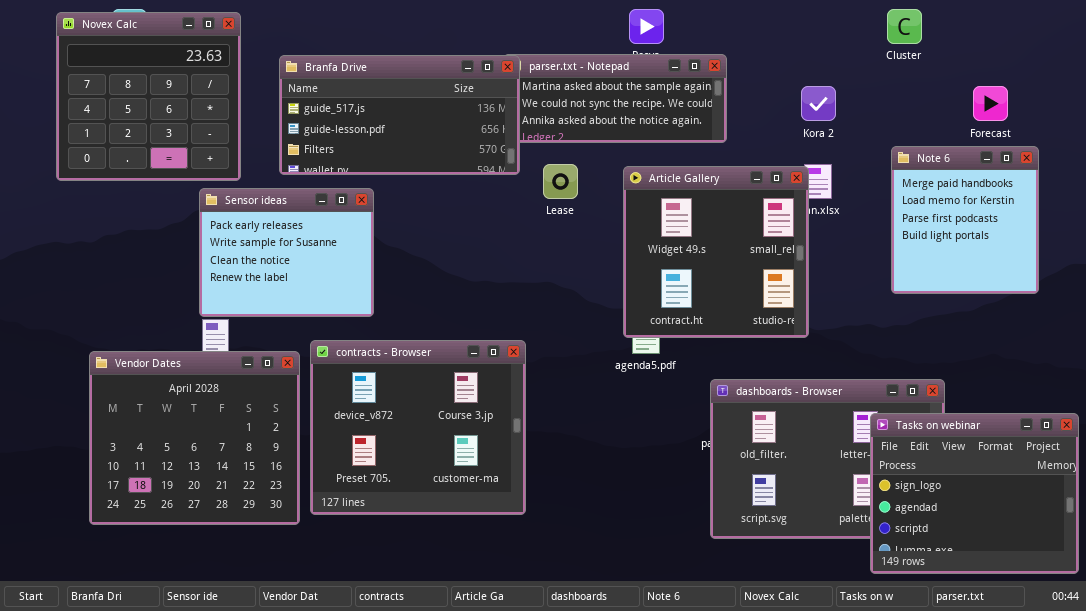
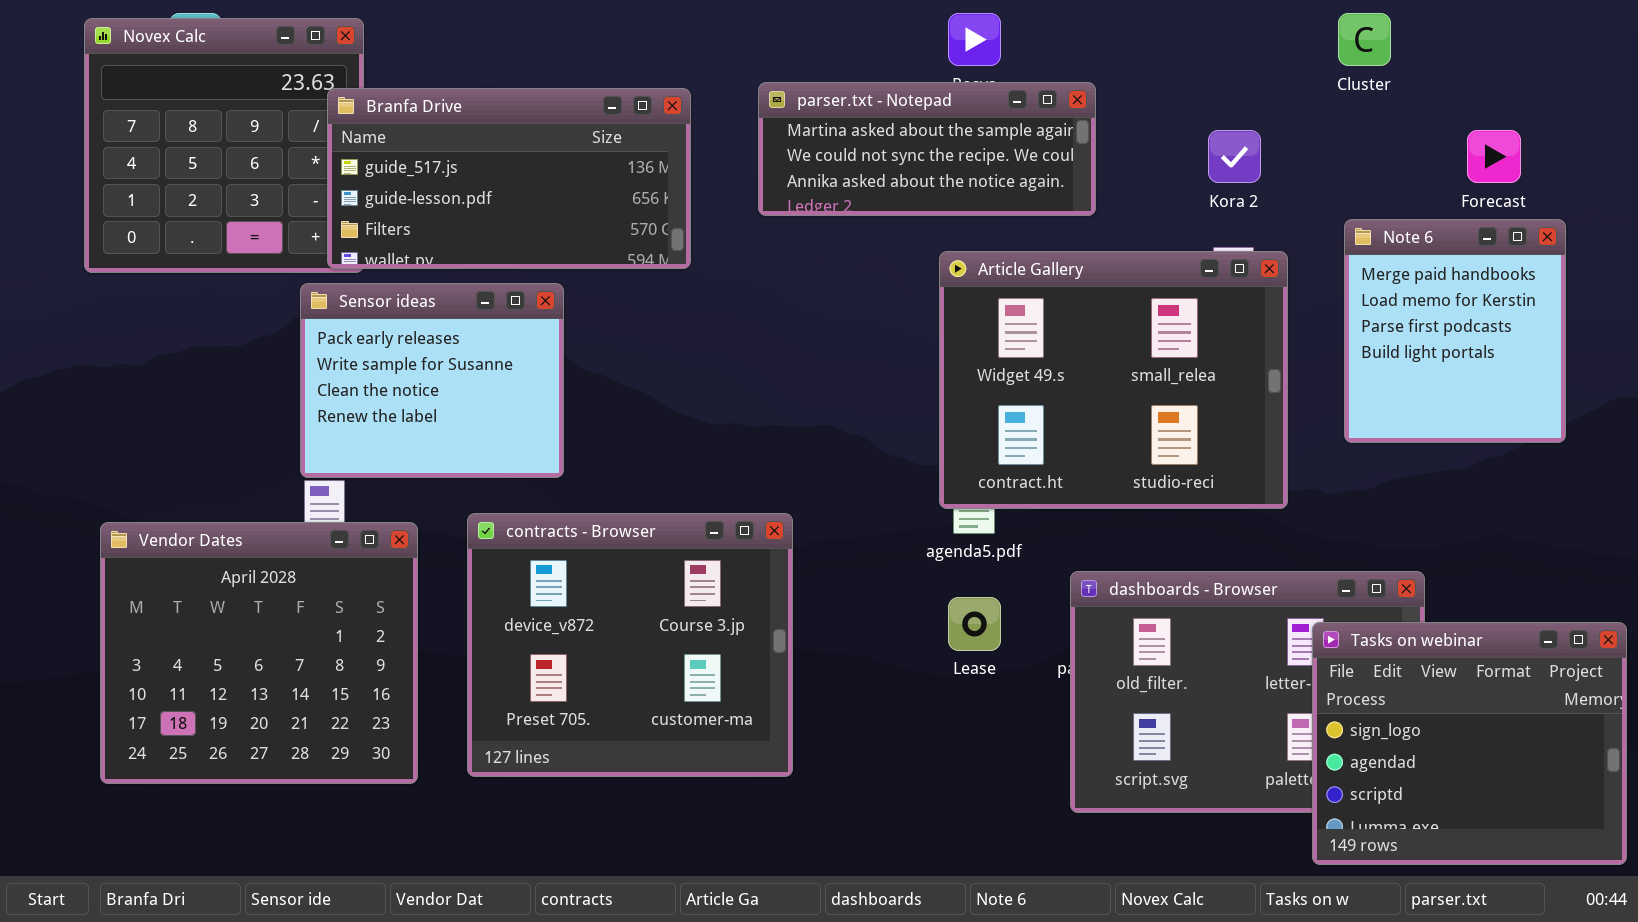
Branfa Drive: [279,55,520,175] -> [327,88,691,269], moved
Lease: [543,164,578,199] -> [948,597,1001,651], moved
Article Gallery: [623,166,809,338] -> [939,251,1288,509], resized
Vendor Dates: [89,351,300,525] -> [100,522,418,784], moved

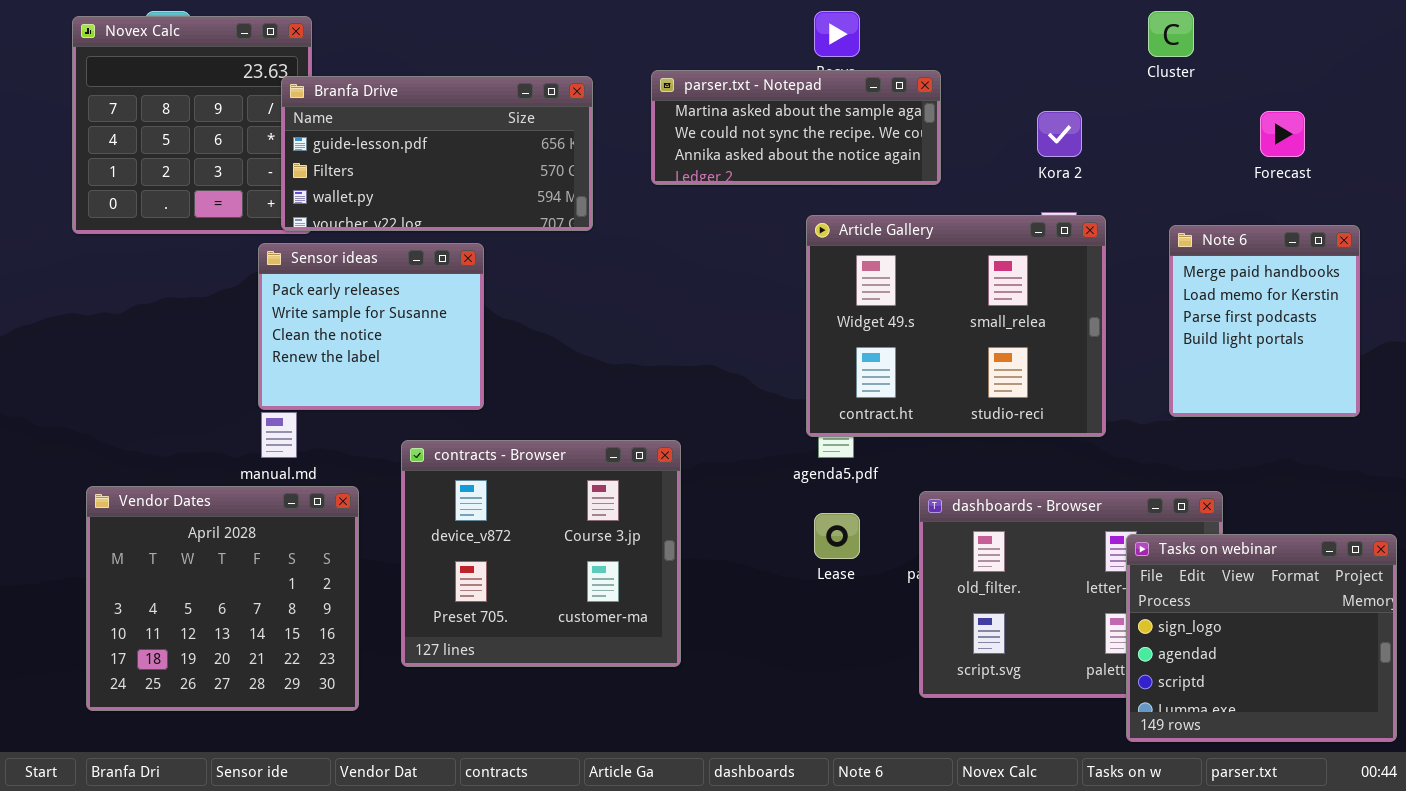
Branfa Drive: [327,88,691,269] -> [281,76,593,231], scrolled down 1 row
Note 6: [1344,219,1566,443] -> [1169,225,1360,417], moved
Vendor Dates: [100,522,418,784] -> [86,486,359,711], moved

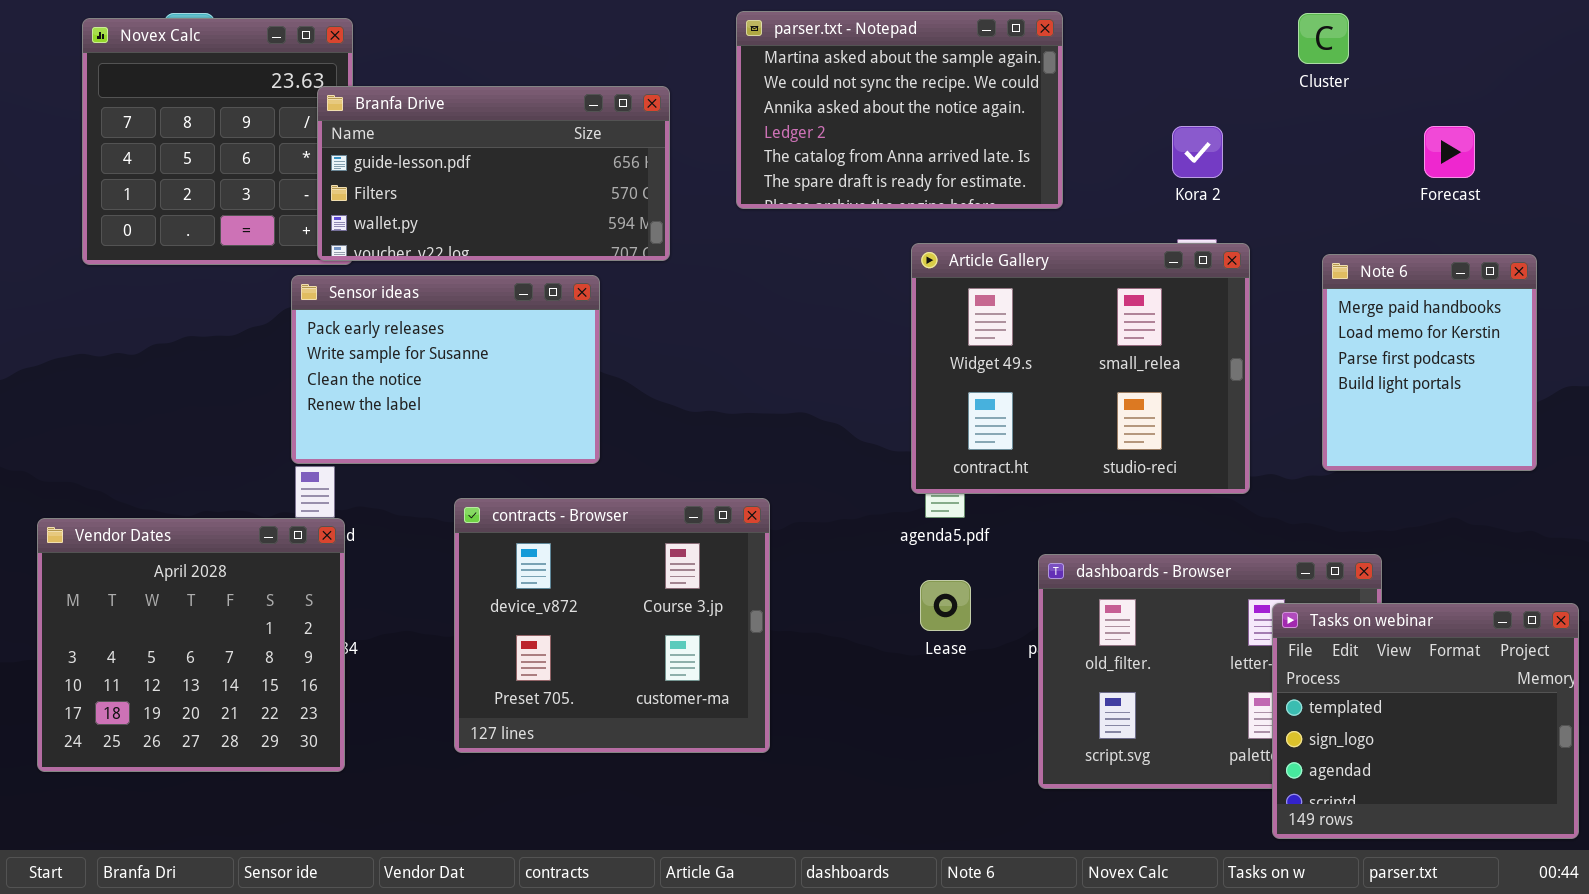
parser.txt - Notepad: [651,70,941,185] -> [736,11,1063,209], resized
Sensor ideas: [258,243,484,410] -> [291,275,600,464], resized
Vendor Dates: [86,486,359,711] -> [37,518,345,772], moved
Tasks on webinar: [1126,534,1397,742] -> [1272,603,1579,839], scrolled up 1 row

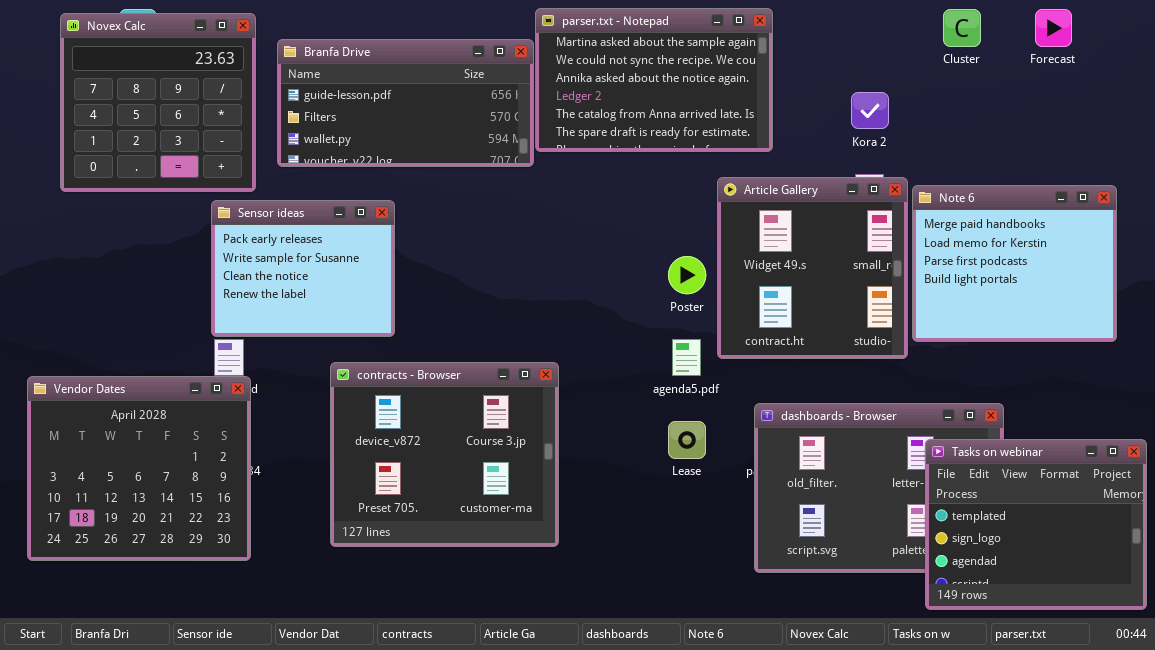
Branfa Drive: [317,86,670,261] -> [277,39,534,167], moved
Forecast: [1424,126,1475,178] -> [1035,9,1072,47], moved
Article Gallery: [911,243,1250,494] -> [717,177,908,359], resized
Note 6: [1322,254,1537,471] -> [912,185,1117,342], resized
Sensor ideas: [291,275,600,464] -> [211,200,395,337], resized

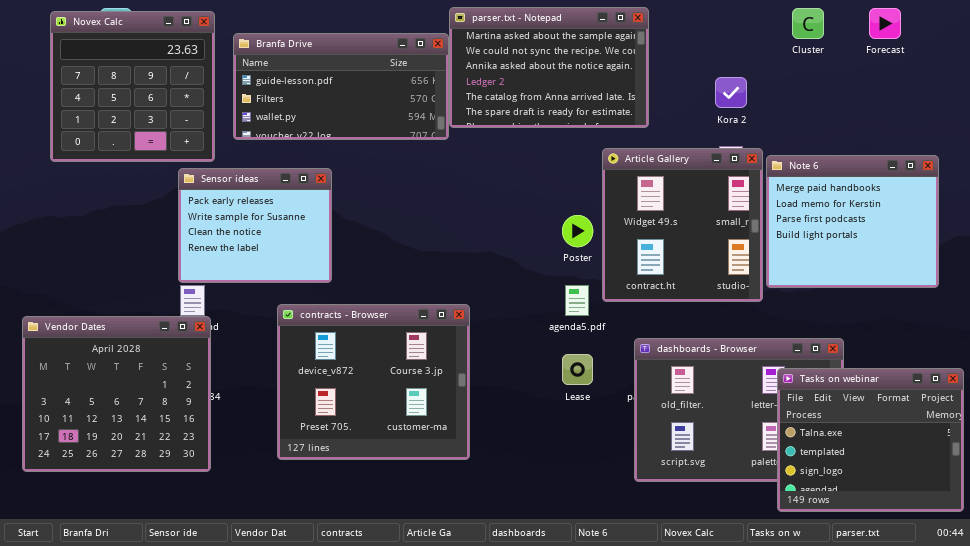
Tasks on webinar: [925,439,1147,610] -> [777,368,964,512], scrolled up 1 row

